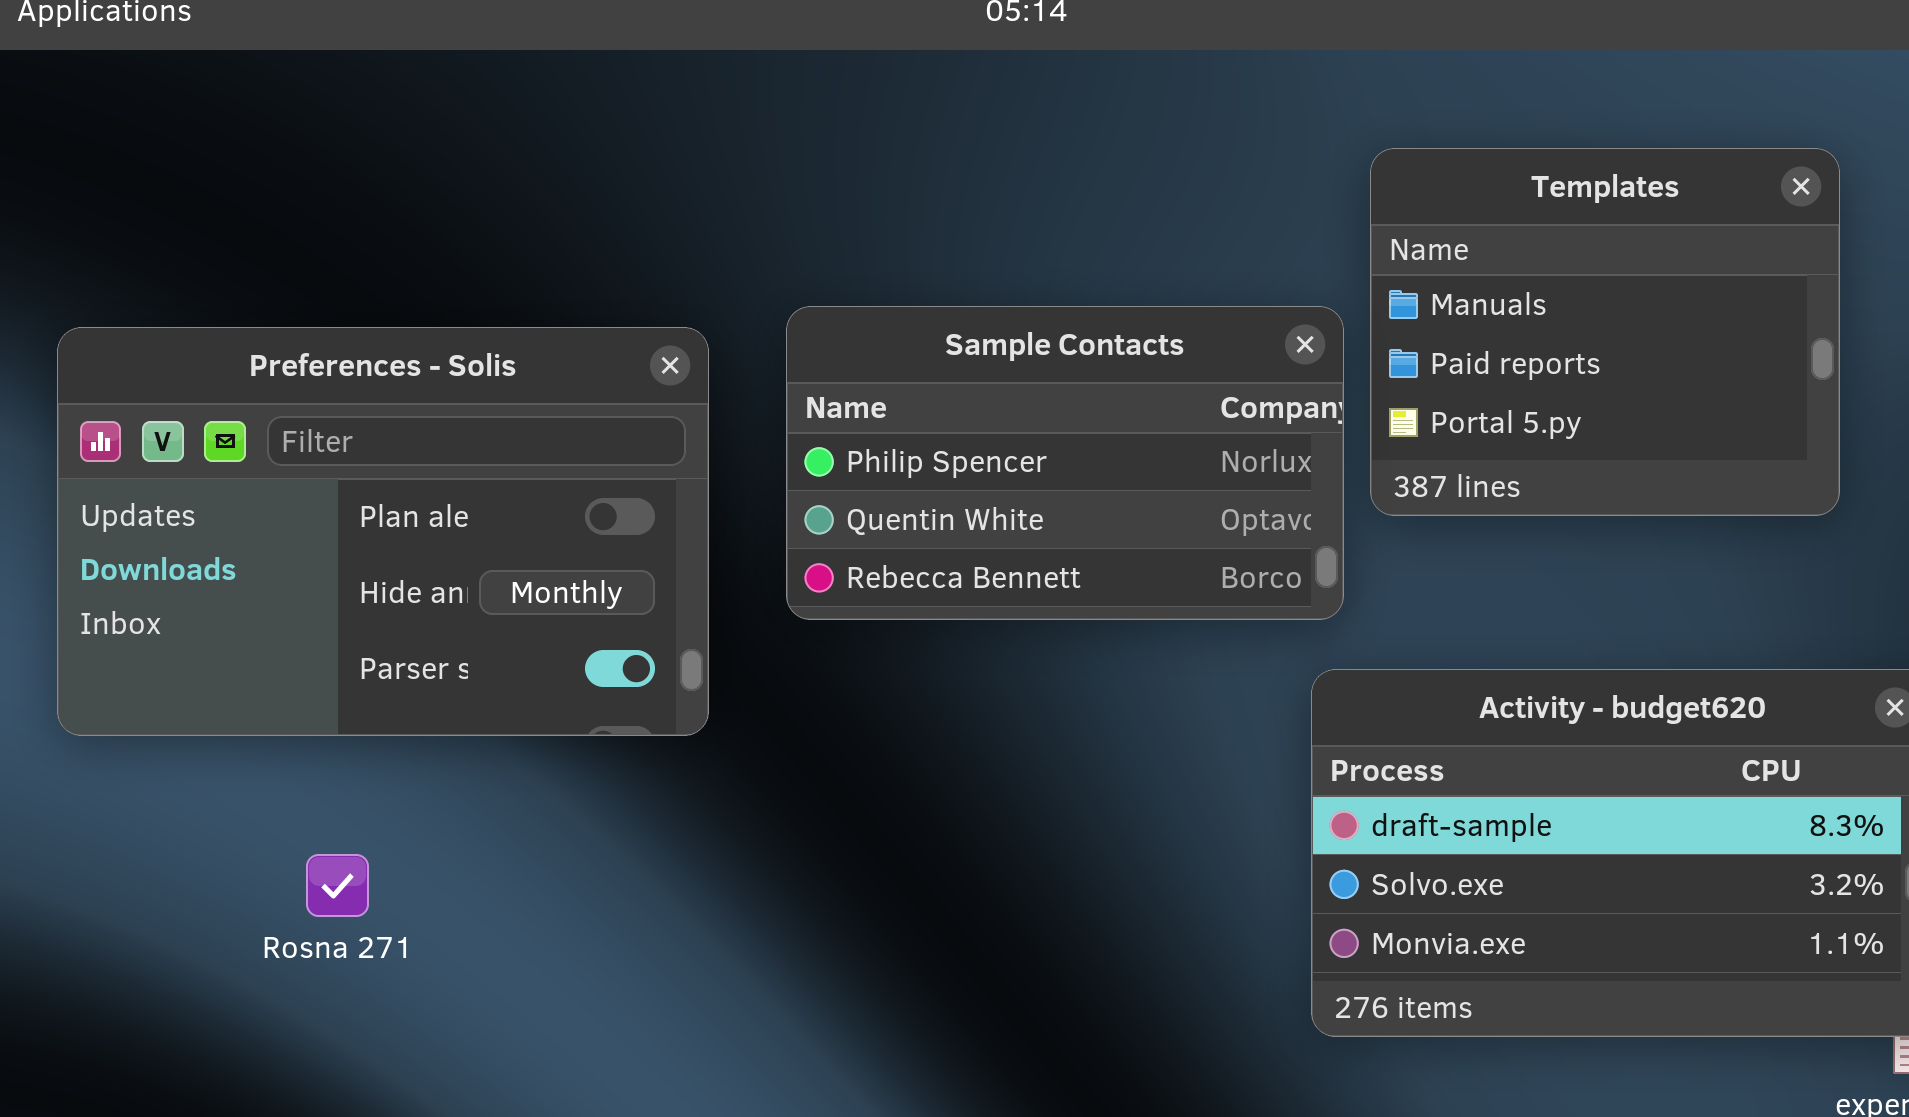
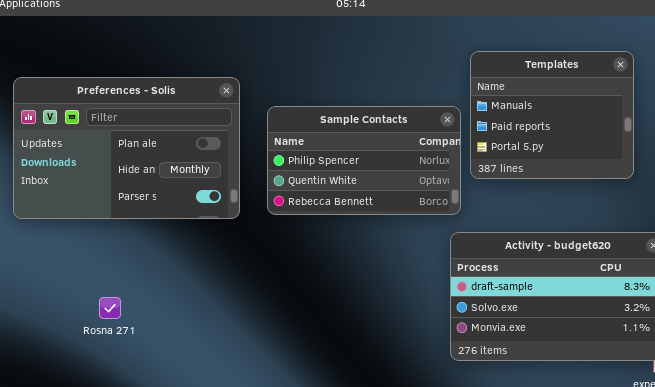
Preferences - Solis: [57,327,709,736] -> [13,77,240,219], moved

